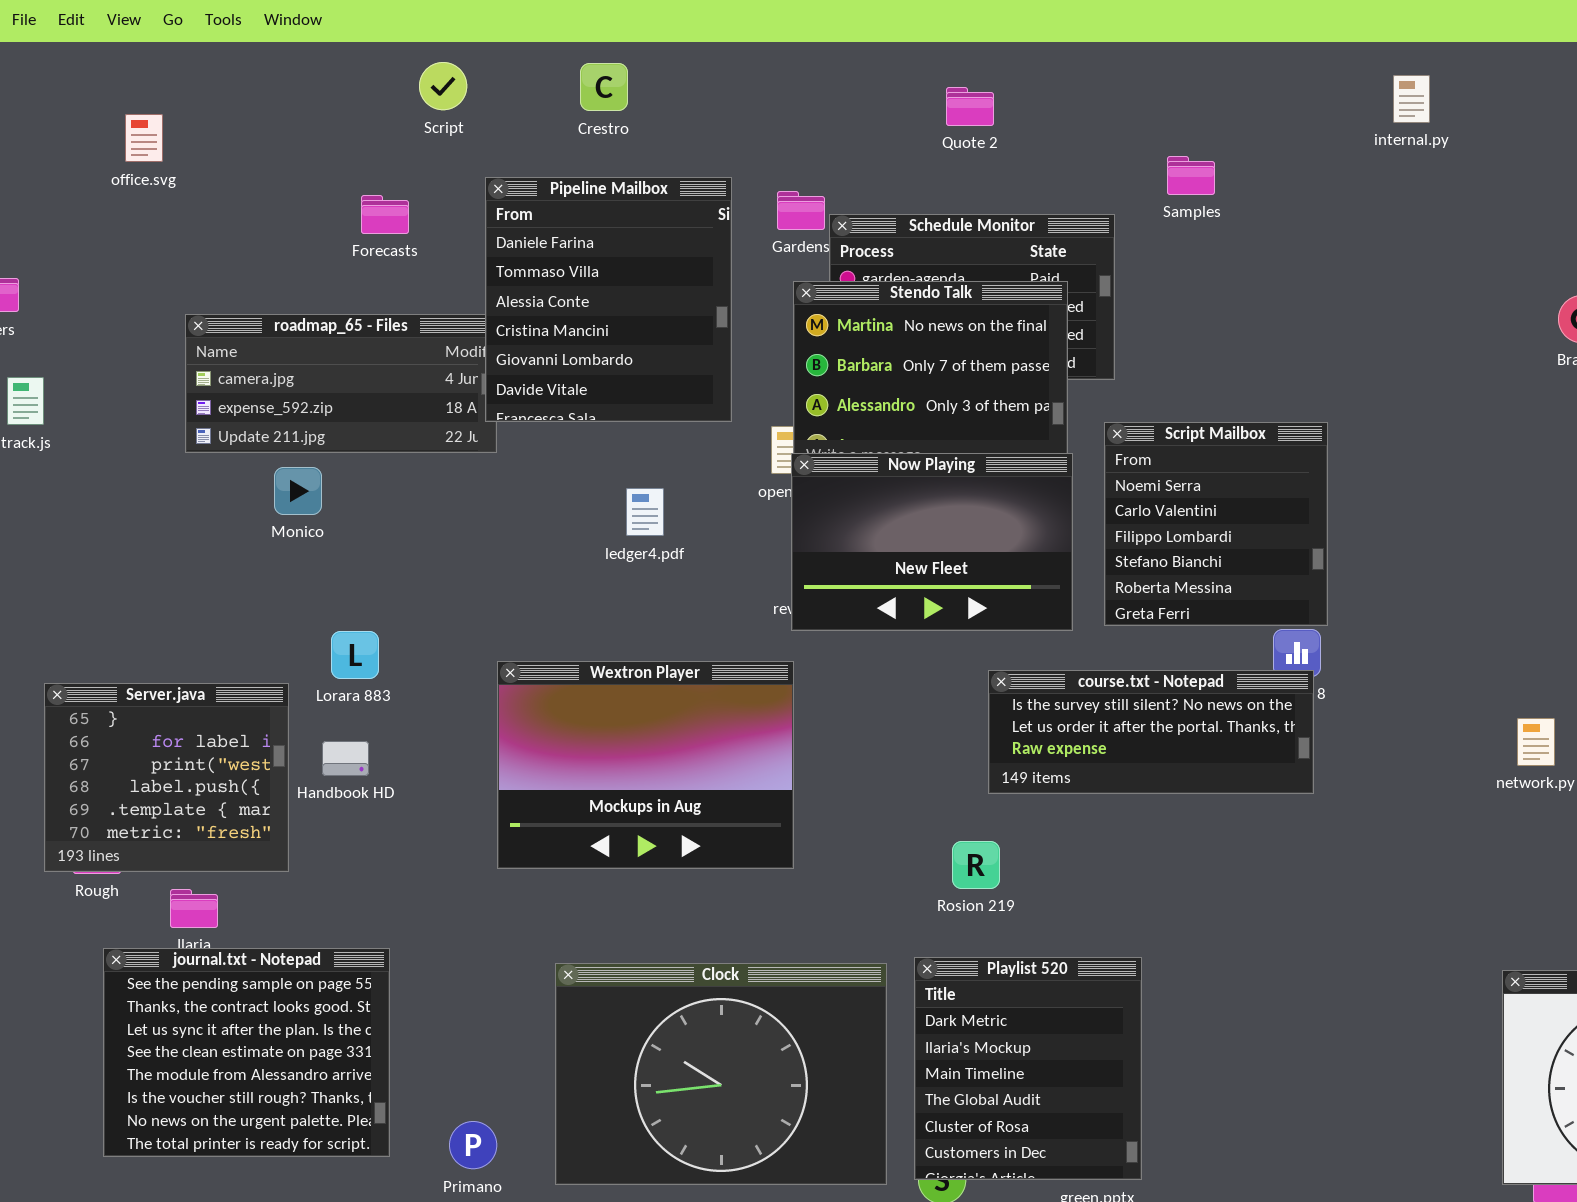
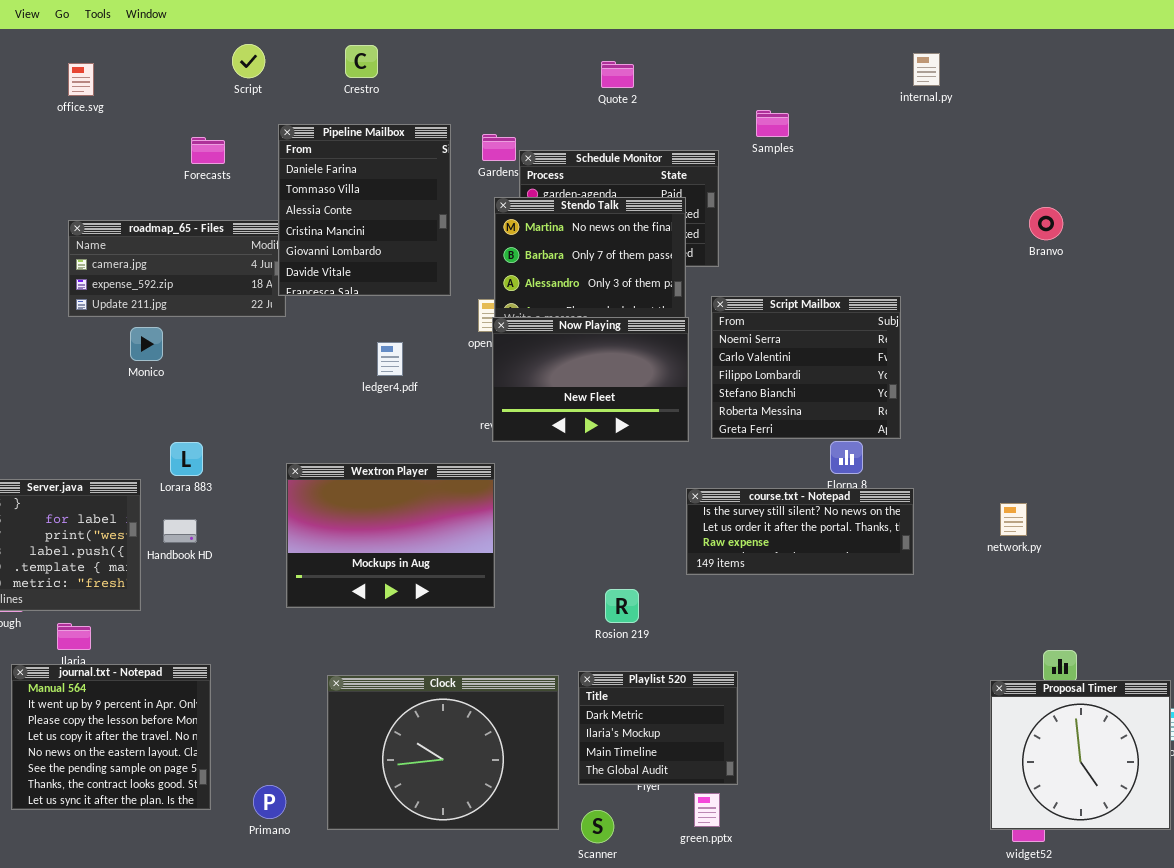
office.svg: [125,114,163,162] -> [68,63,94,96], moved
Script Mailbox: [1104,422,1328,626] -> [711,296,901,439], resized
course.txt - Notepad: [988,670,1314,794] -> [686,488,914,575], moved
journal.txt - Notepad: [103,948,390,1157] -> [11,664,211,810], scrolled up 5 rows
Playlist 520: [914,957,1142,1180] -> [578,671,738,785], resized

